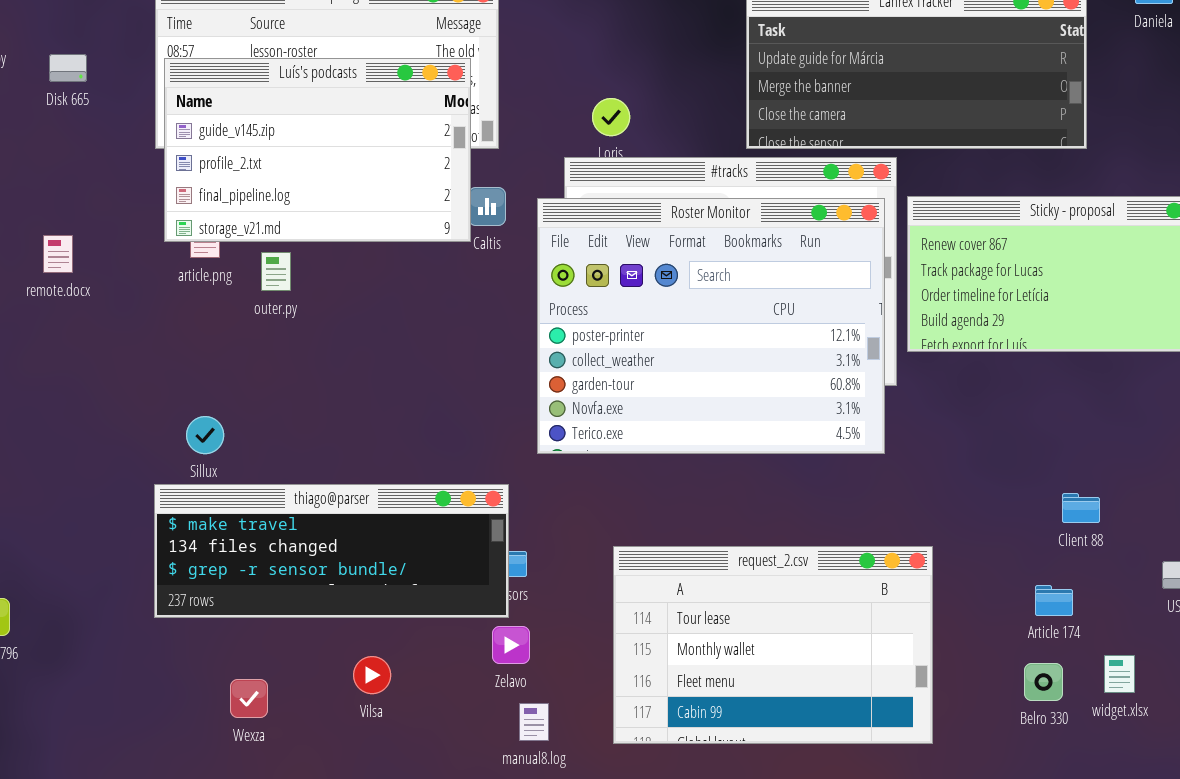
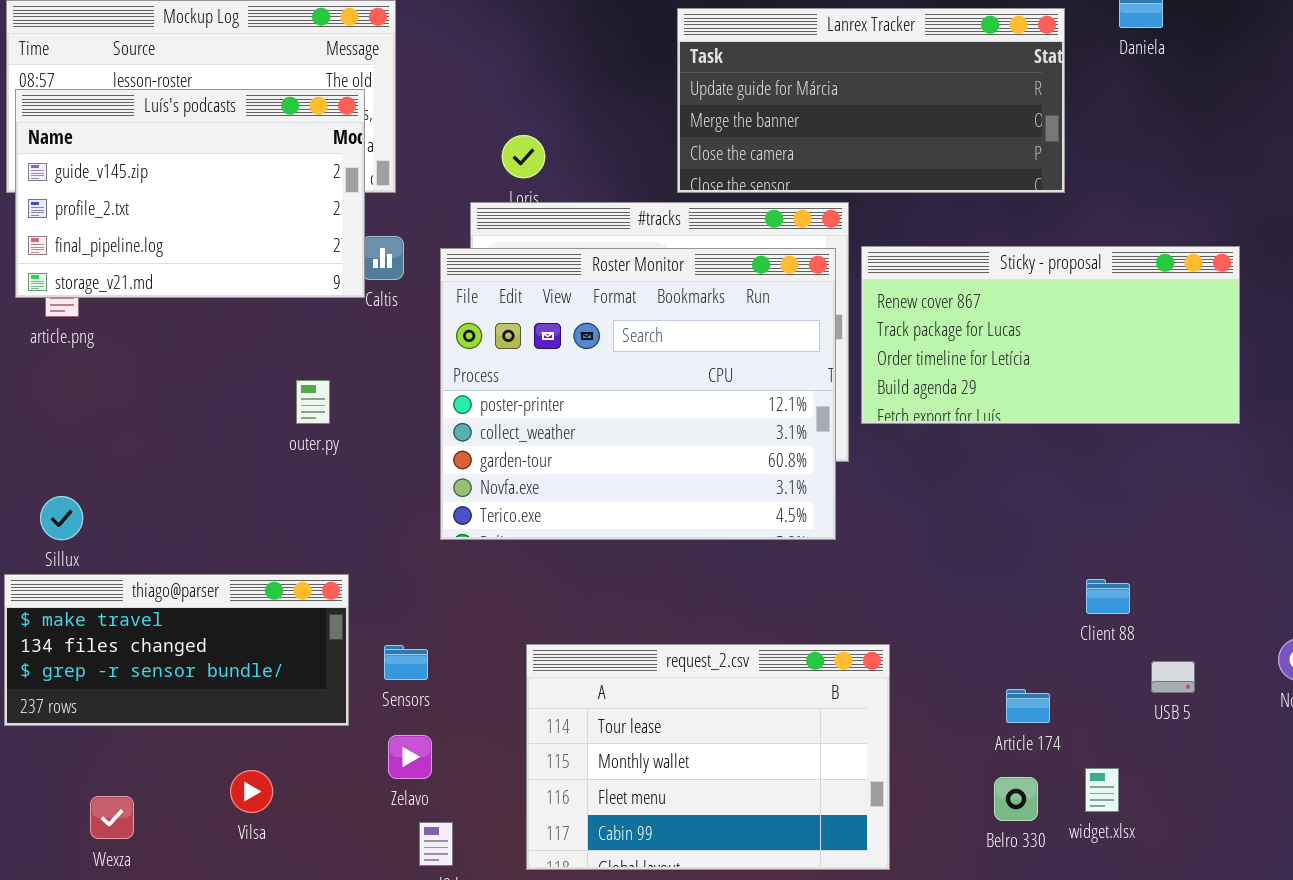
outer.py: [261,252,291,291] -> [296,380,330,424], moved
thiago@parser: [154,484,509,618] -> [4,574,349,726], resized
Client 88: [1062,493,1100,523] -> [1086,579,1130,614], moved

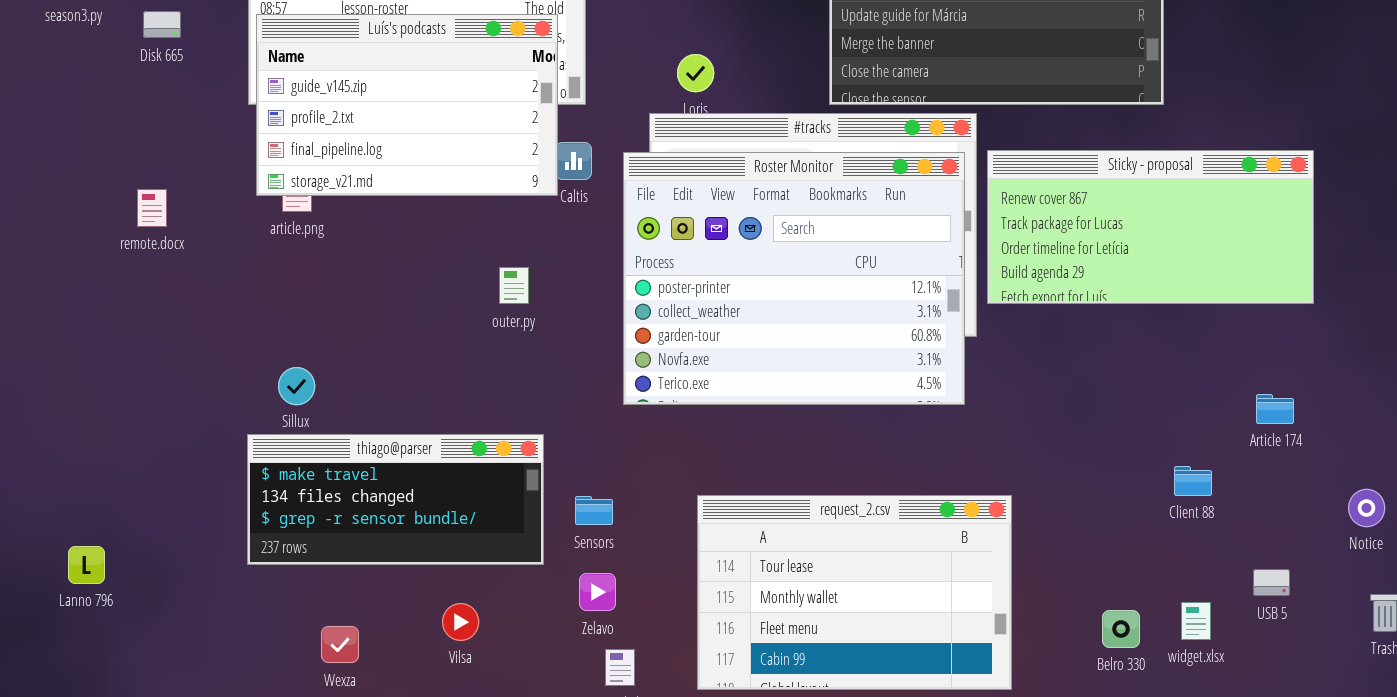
Client 88: [1086,579,1130,614] -> [1174,466,1212,496], moved
USB 5: [1151,661,1195,693] -> [1253,569,1290,596], moved
Article 174: [1006,689,1050,723] -> [1256,394,1294,424], moved

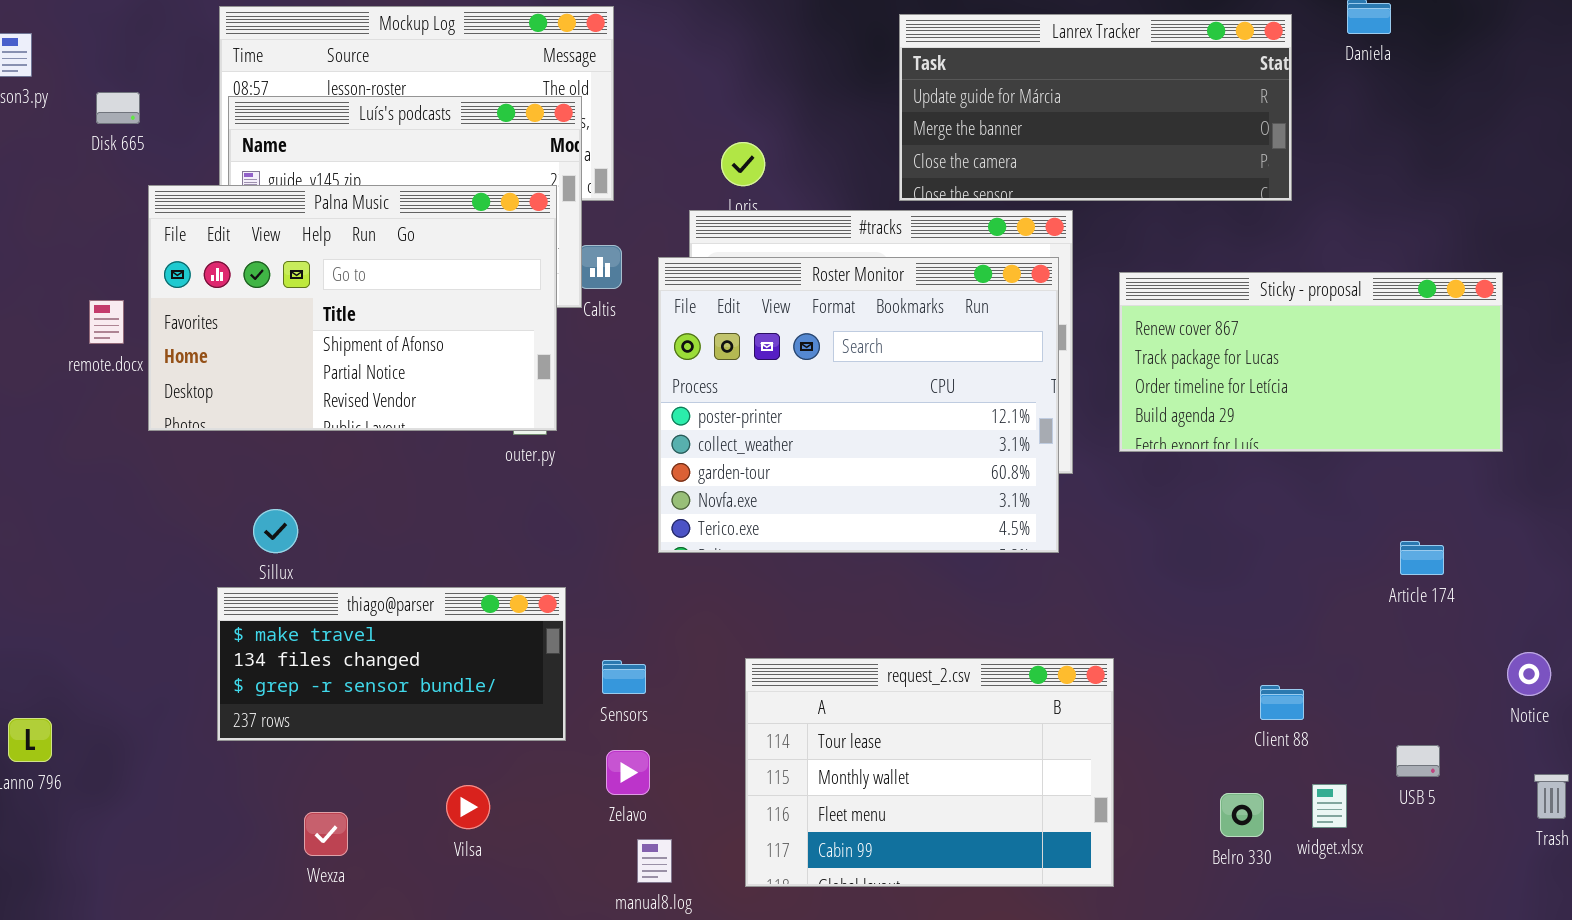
Palna Music: none -> [148,185,557,431], opened
Sticky - proposal: [987,150,1314,304] -> [1119,272,1503,452], moved
Client 88: [1174,466,1212,496] -> [1260,685,1304,720], moved

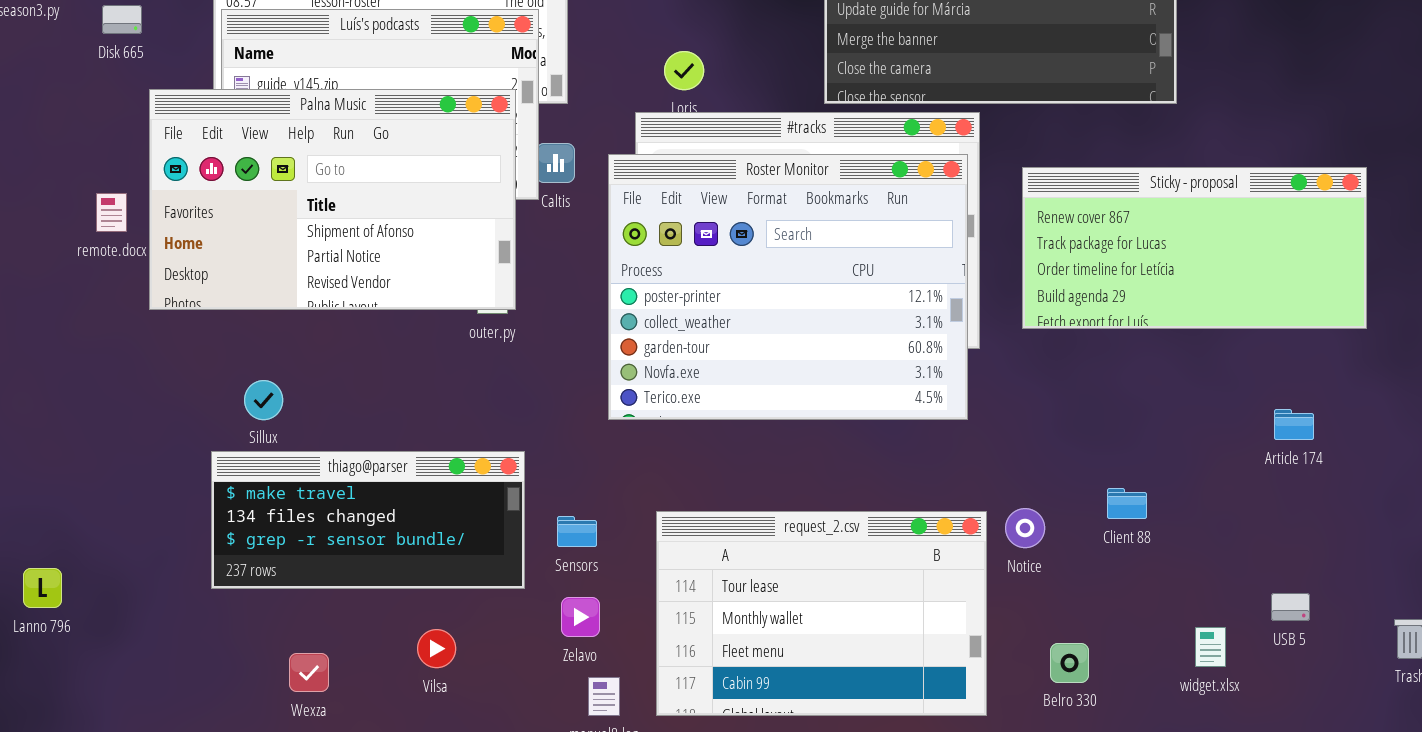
Notice: [1507,652,1551,696] -> [1005,508,1045,548], moved
request_2.csv: [745,658,1114,887] -> [656,511,987,716], moved
Client 88: [1260,685,1304,720] -> [1107,488,1147,519], moved
Belro 330: [1220,793,1264,837] -> [1050,643,1089,683], moved

